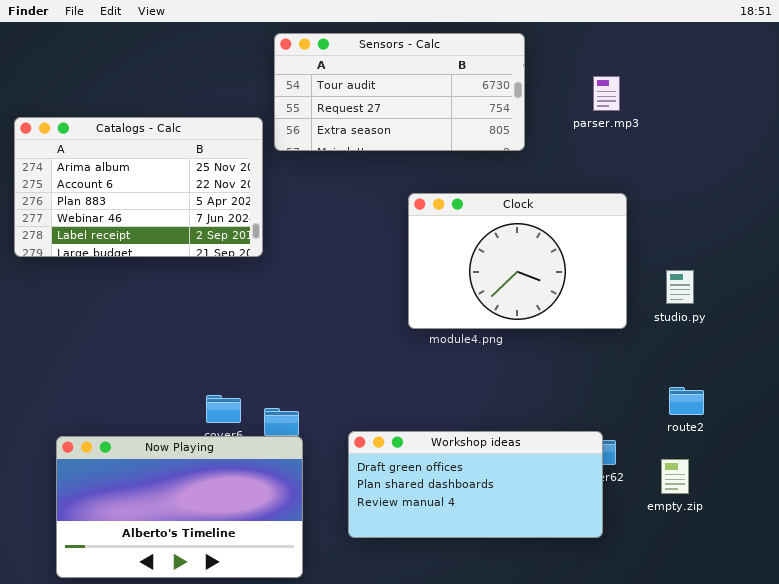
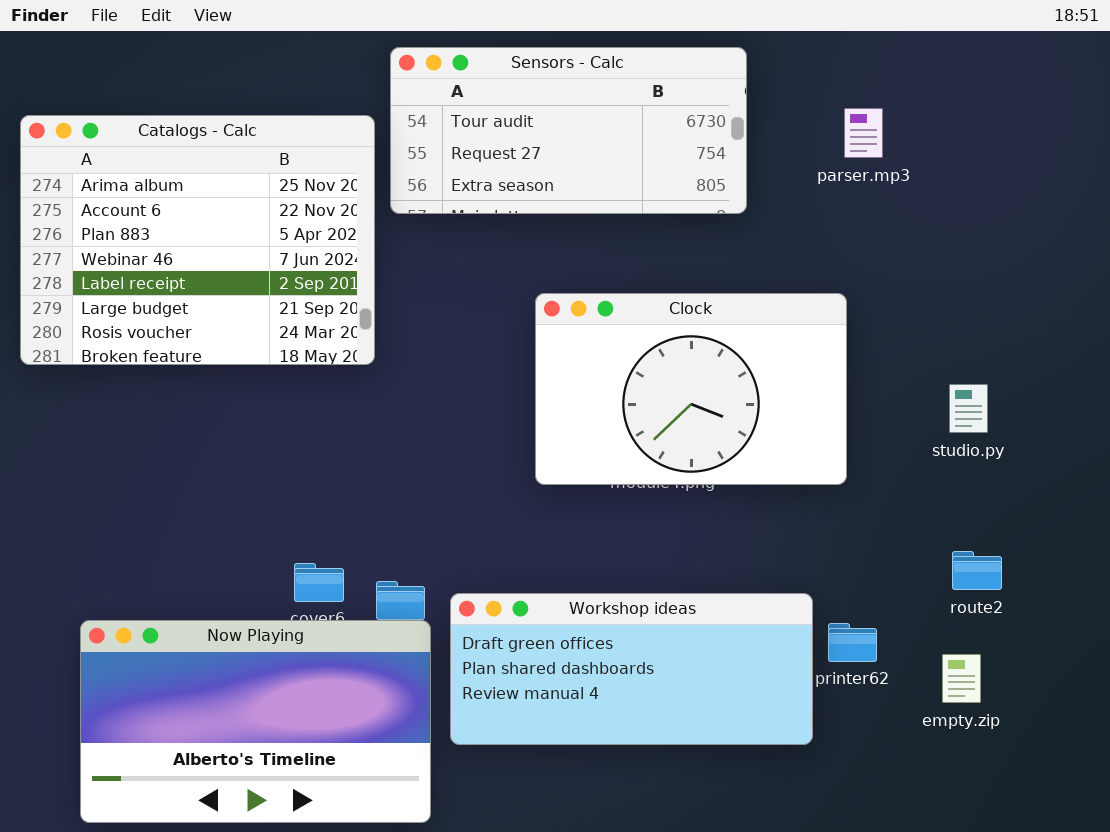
Catalogs - Calc: [14,117,263,257] -> [20,115,375,365], resized
Clock: [408,193,627,329] -> [535,293,847,485], moved
Workshop ideas: [348,431,603,538] -> [450,593,813,745], moved

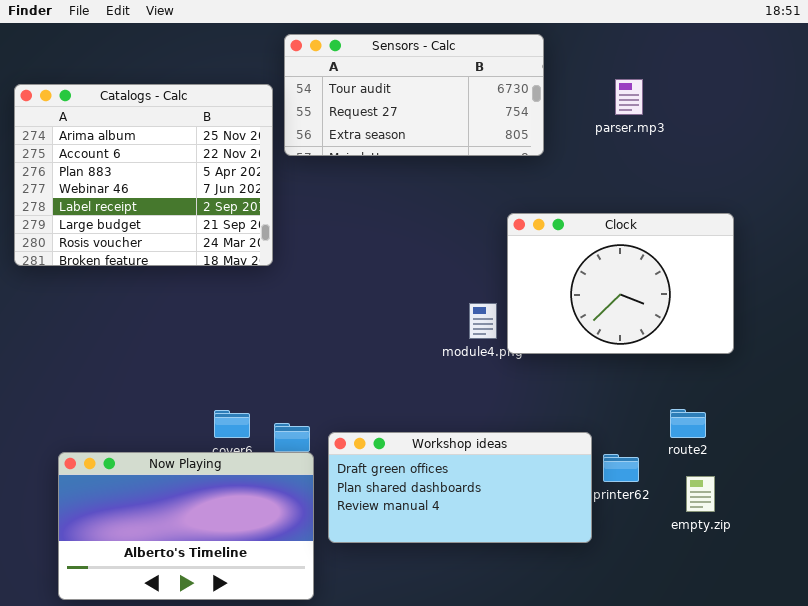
Clock: [535,293,847,485] -> [507,213,734,354], moved
route2: [952,551,1002,590] -> [670,409,706,438], moved

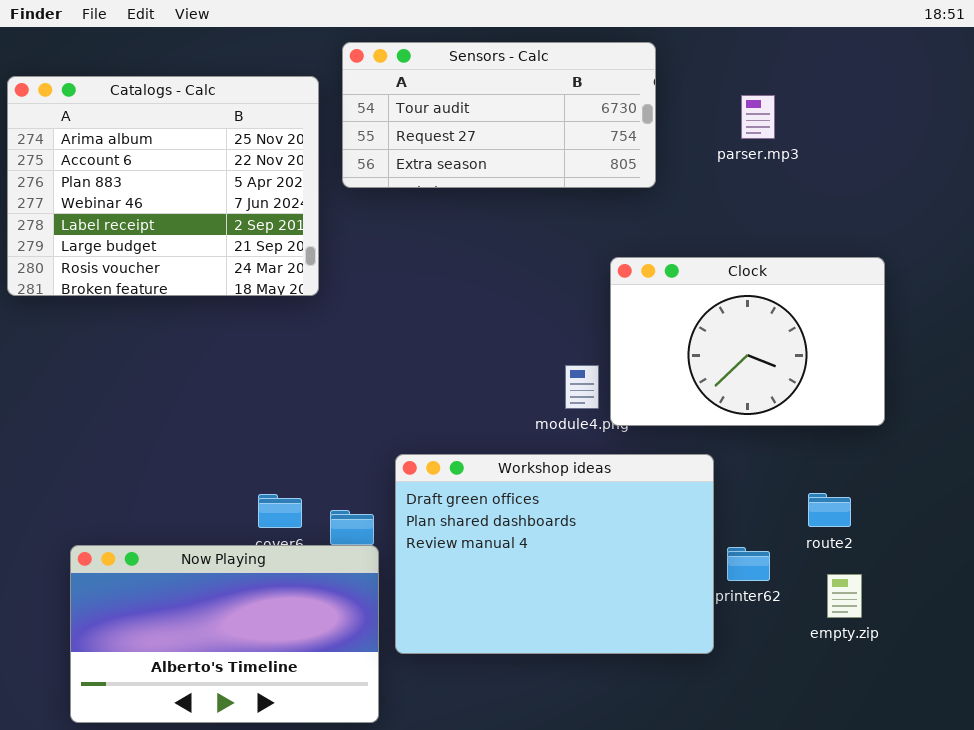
Catalogs - Calc: [14,84,273,266] -> [7,76,319,296], moved
Workshop ideas: [328,432,592,543] -> [395,454,714,654], resized

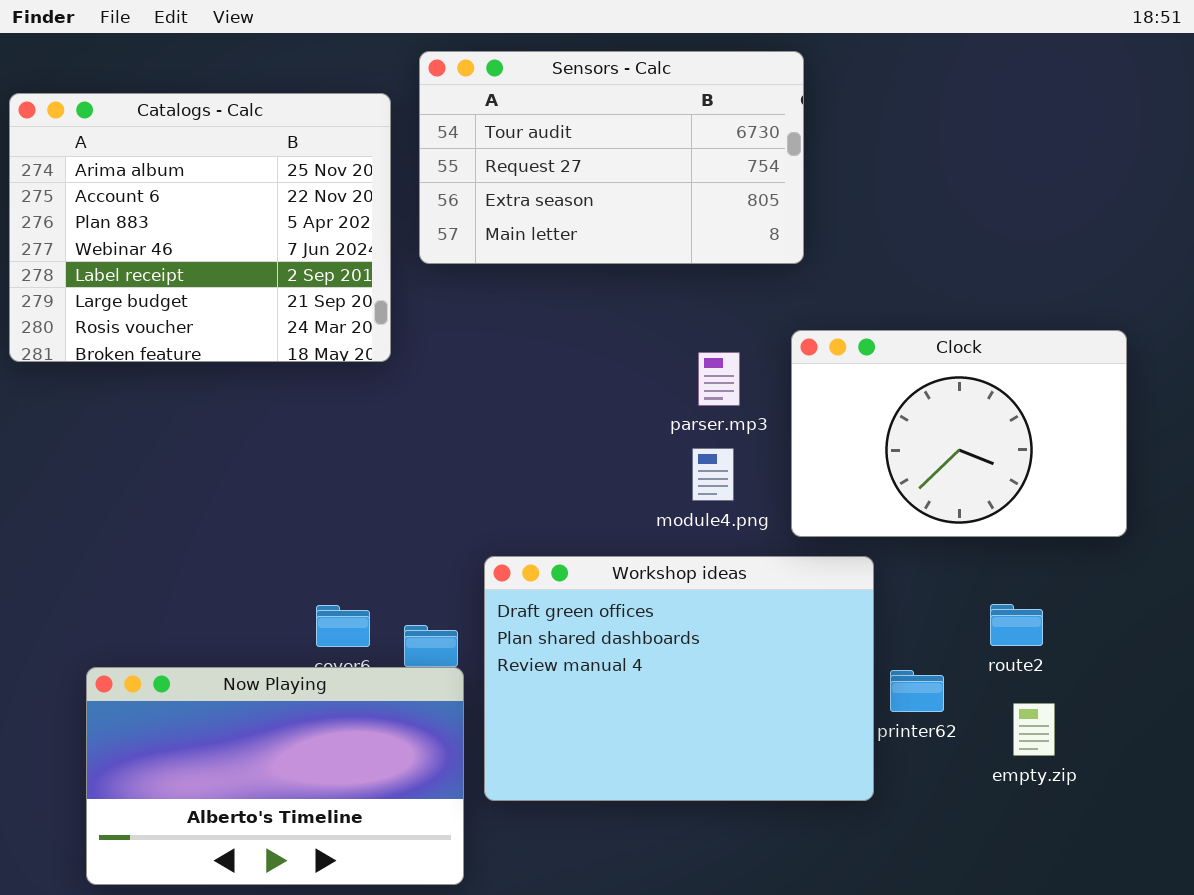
Sensors - Calc: [342,42,656,188] -> [419,51,804,264], resized
parser.mp3: [741,95,775,139] -> [698,352,740,406], moved
Clock: [610,257,885,426] -> [791,330,1127,537], moved

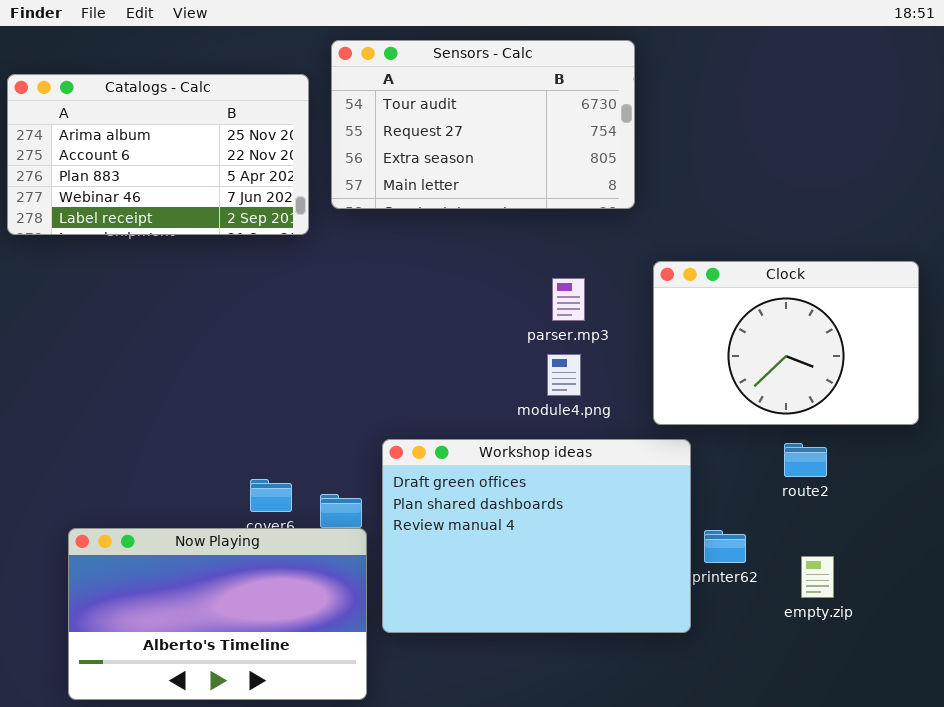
Catalogs - Calc: [9,93,391,362] -> [7,74,309,235], resized
Clock: [791,330,1127,537] -> [653,261,919,425], moved
route2: [990,604,1043,646] -> [784,443,827,477], moved

